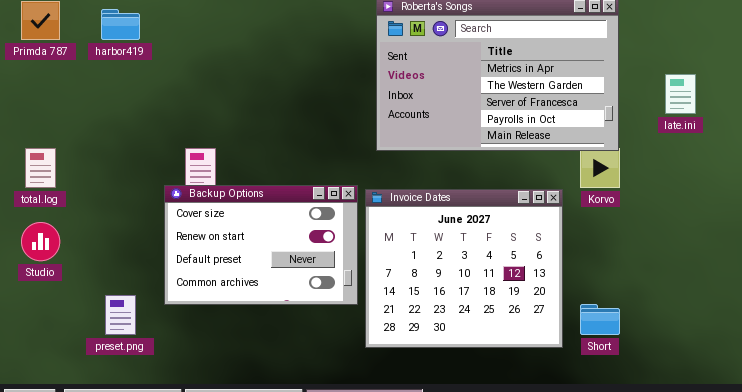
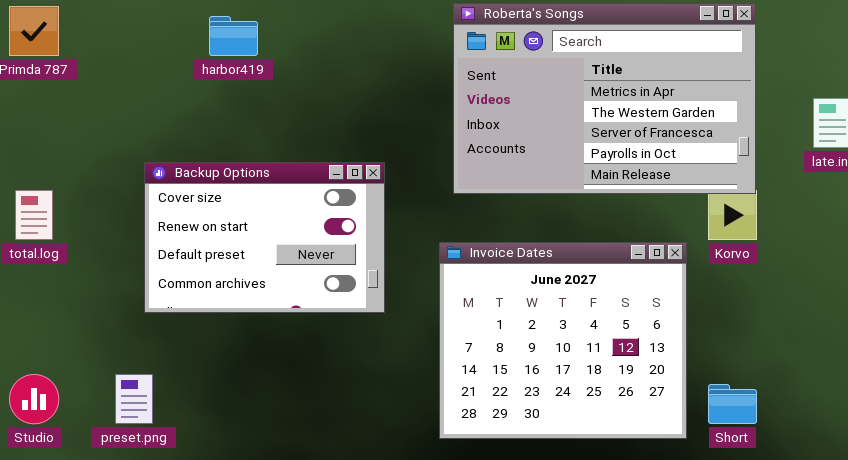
harbor419: [101,9,140,40] -> [209,16,258,56], moved
Backup Options: [164,185,358,305] -> [144,162,385,313], moved
Studio: [21,222,60,261] -> [9,374,59,424], moved

